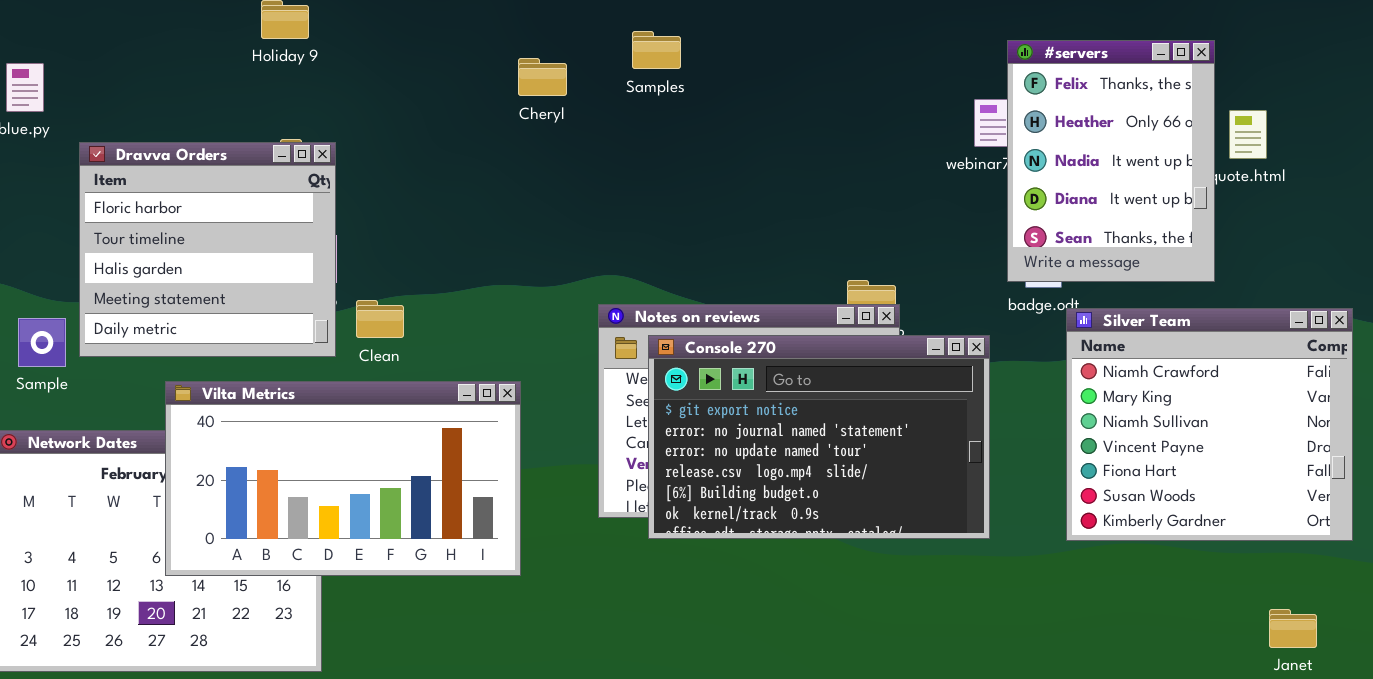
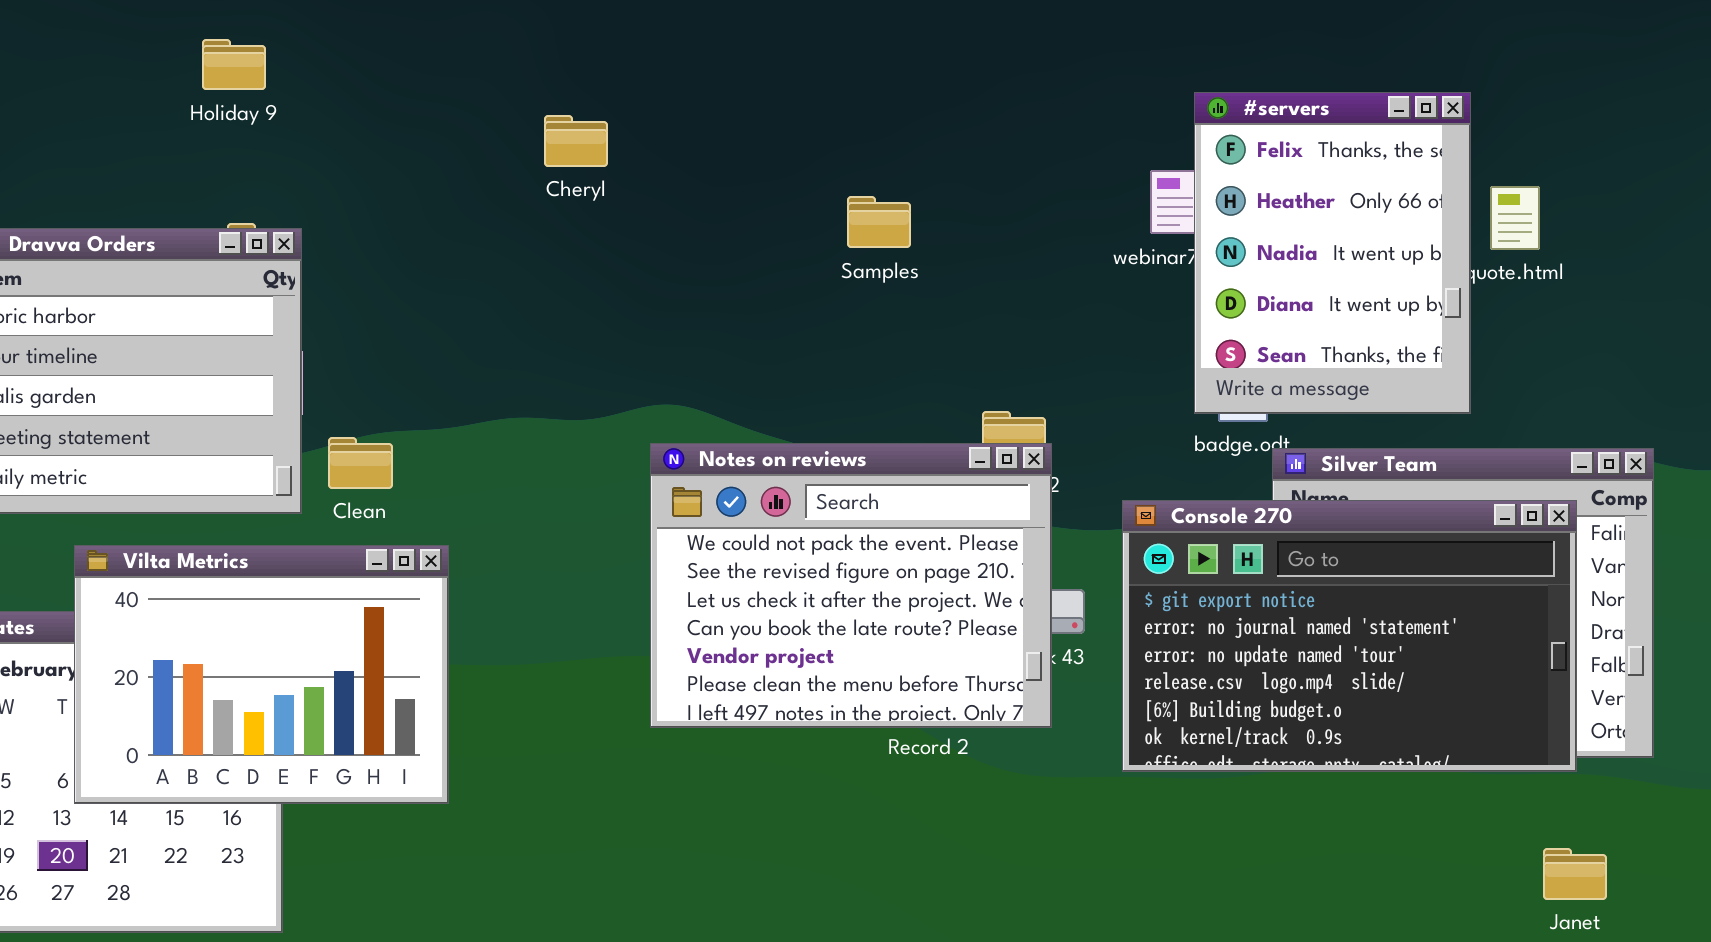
Samples: [632,31,681,69] -> [847,196,911,248], moved
Console 270: [648,335,990,539] -> [1122,500,1577,772], moved
Vilta Metrics: [165,381,521,576] -> [74,545,449,804], resized

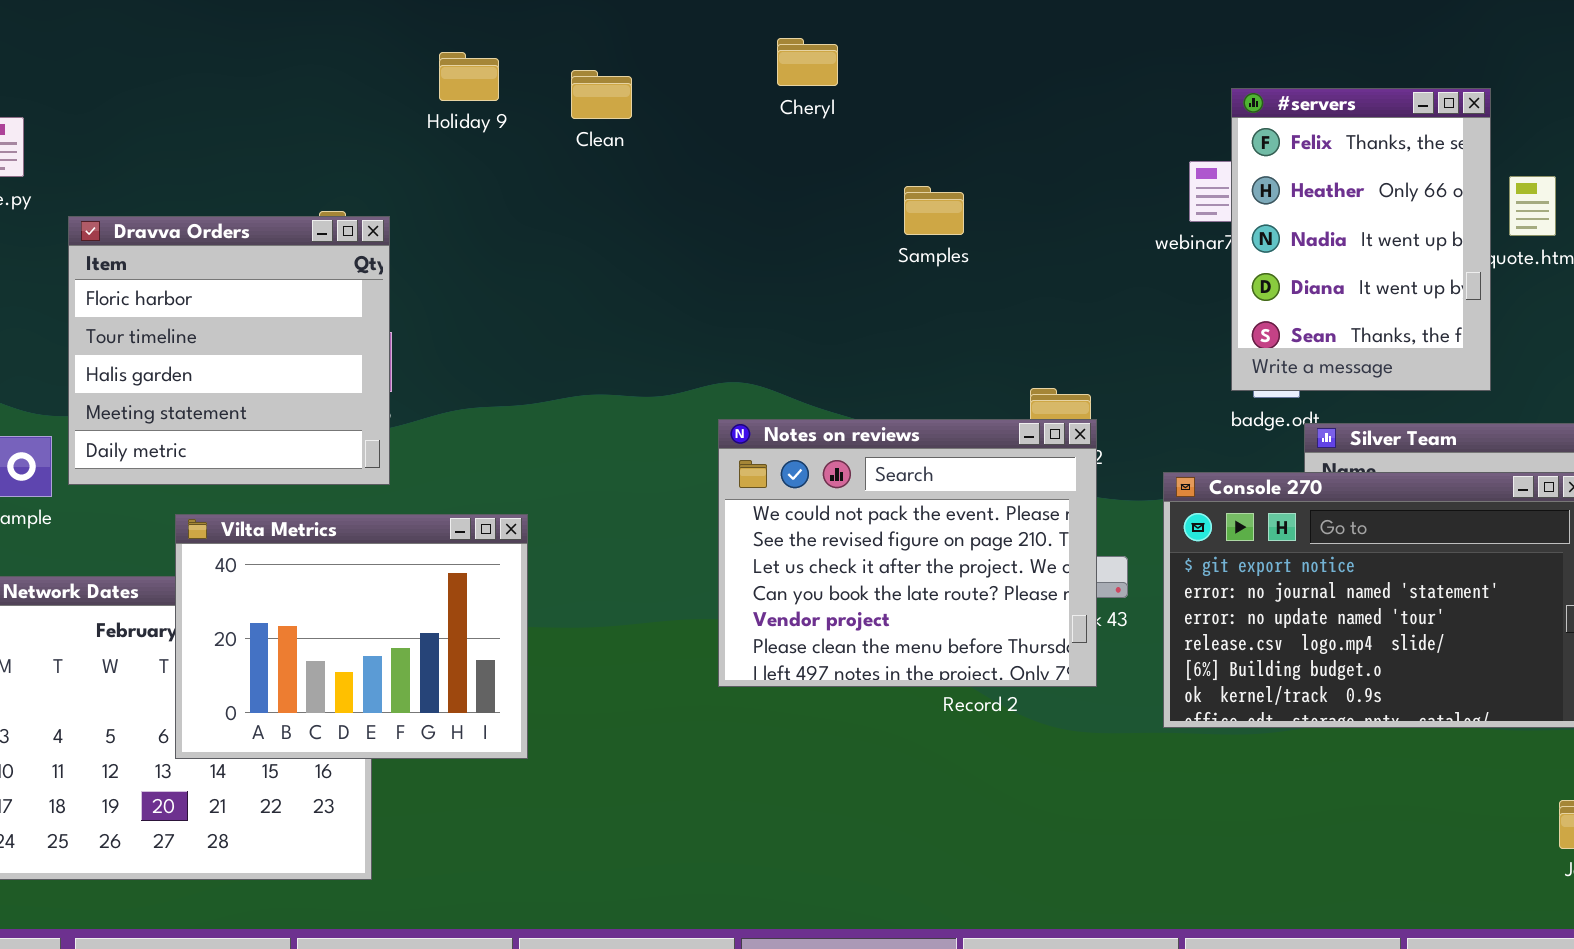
Holiday 9: [202,39,266,90] -> [439,52,499,101], moved
Cheryl: [544,115,608,167] -> [777,38,838,86], moved
Clean: [328,437,393,489] -> [571,70,632,119], moved

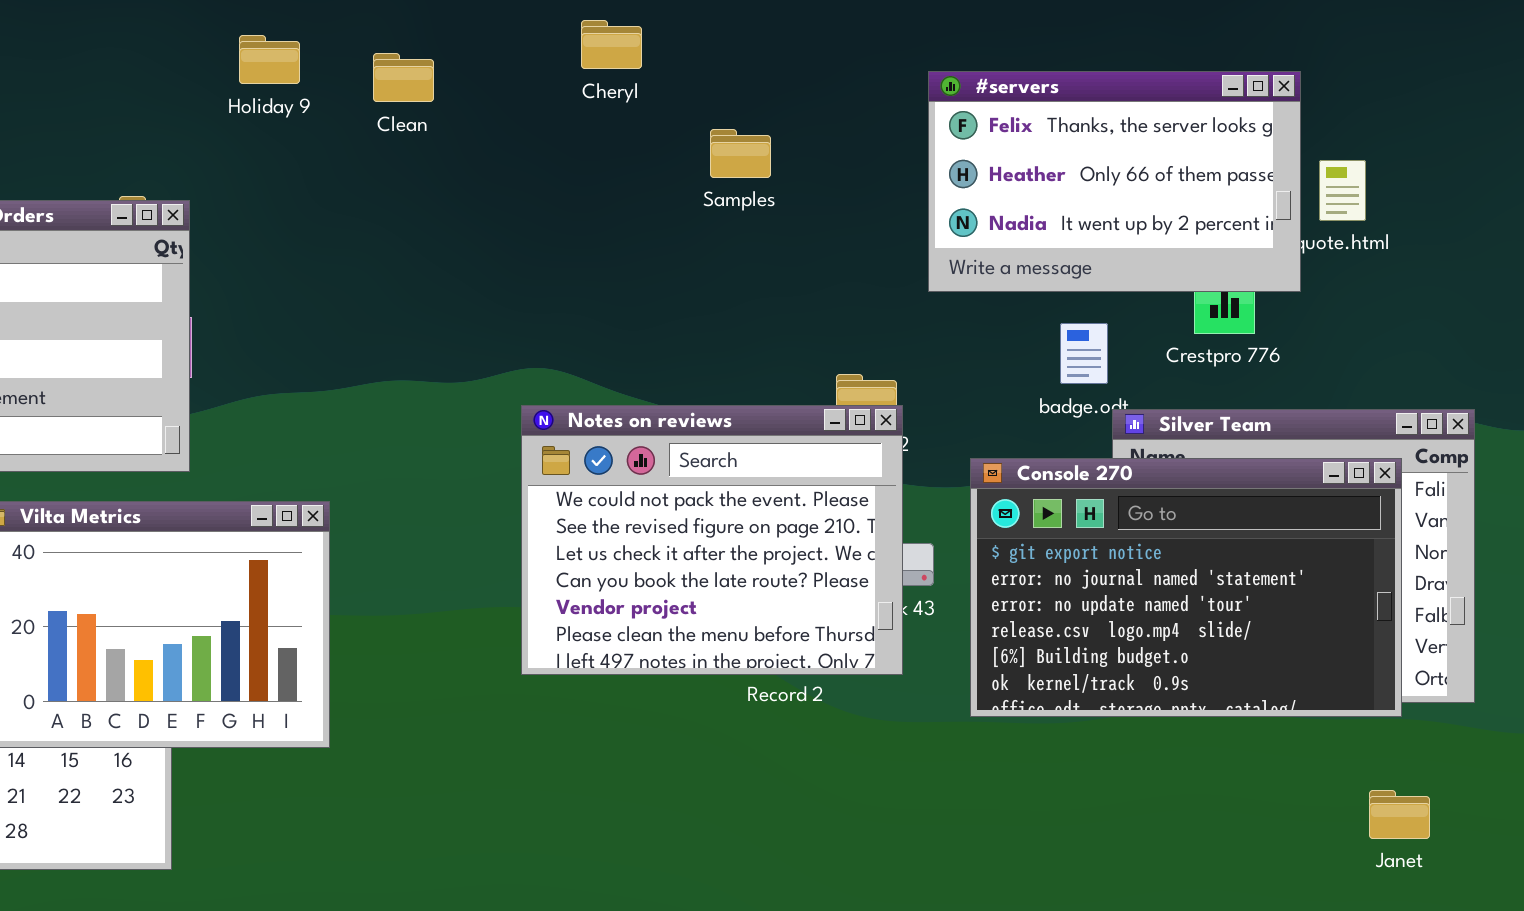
#servers: [1231,88,1491,391] -> [928,71,1301,292], resized
Samples: [904,186,964,235] -> [710,129,771,178], moved

